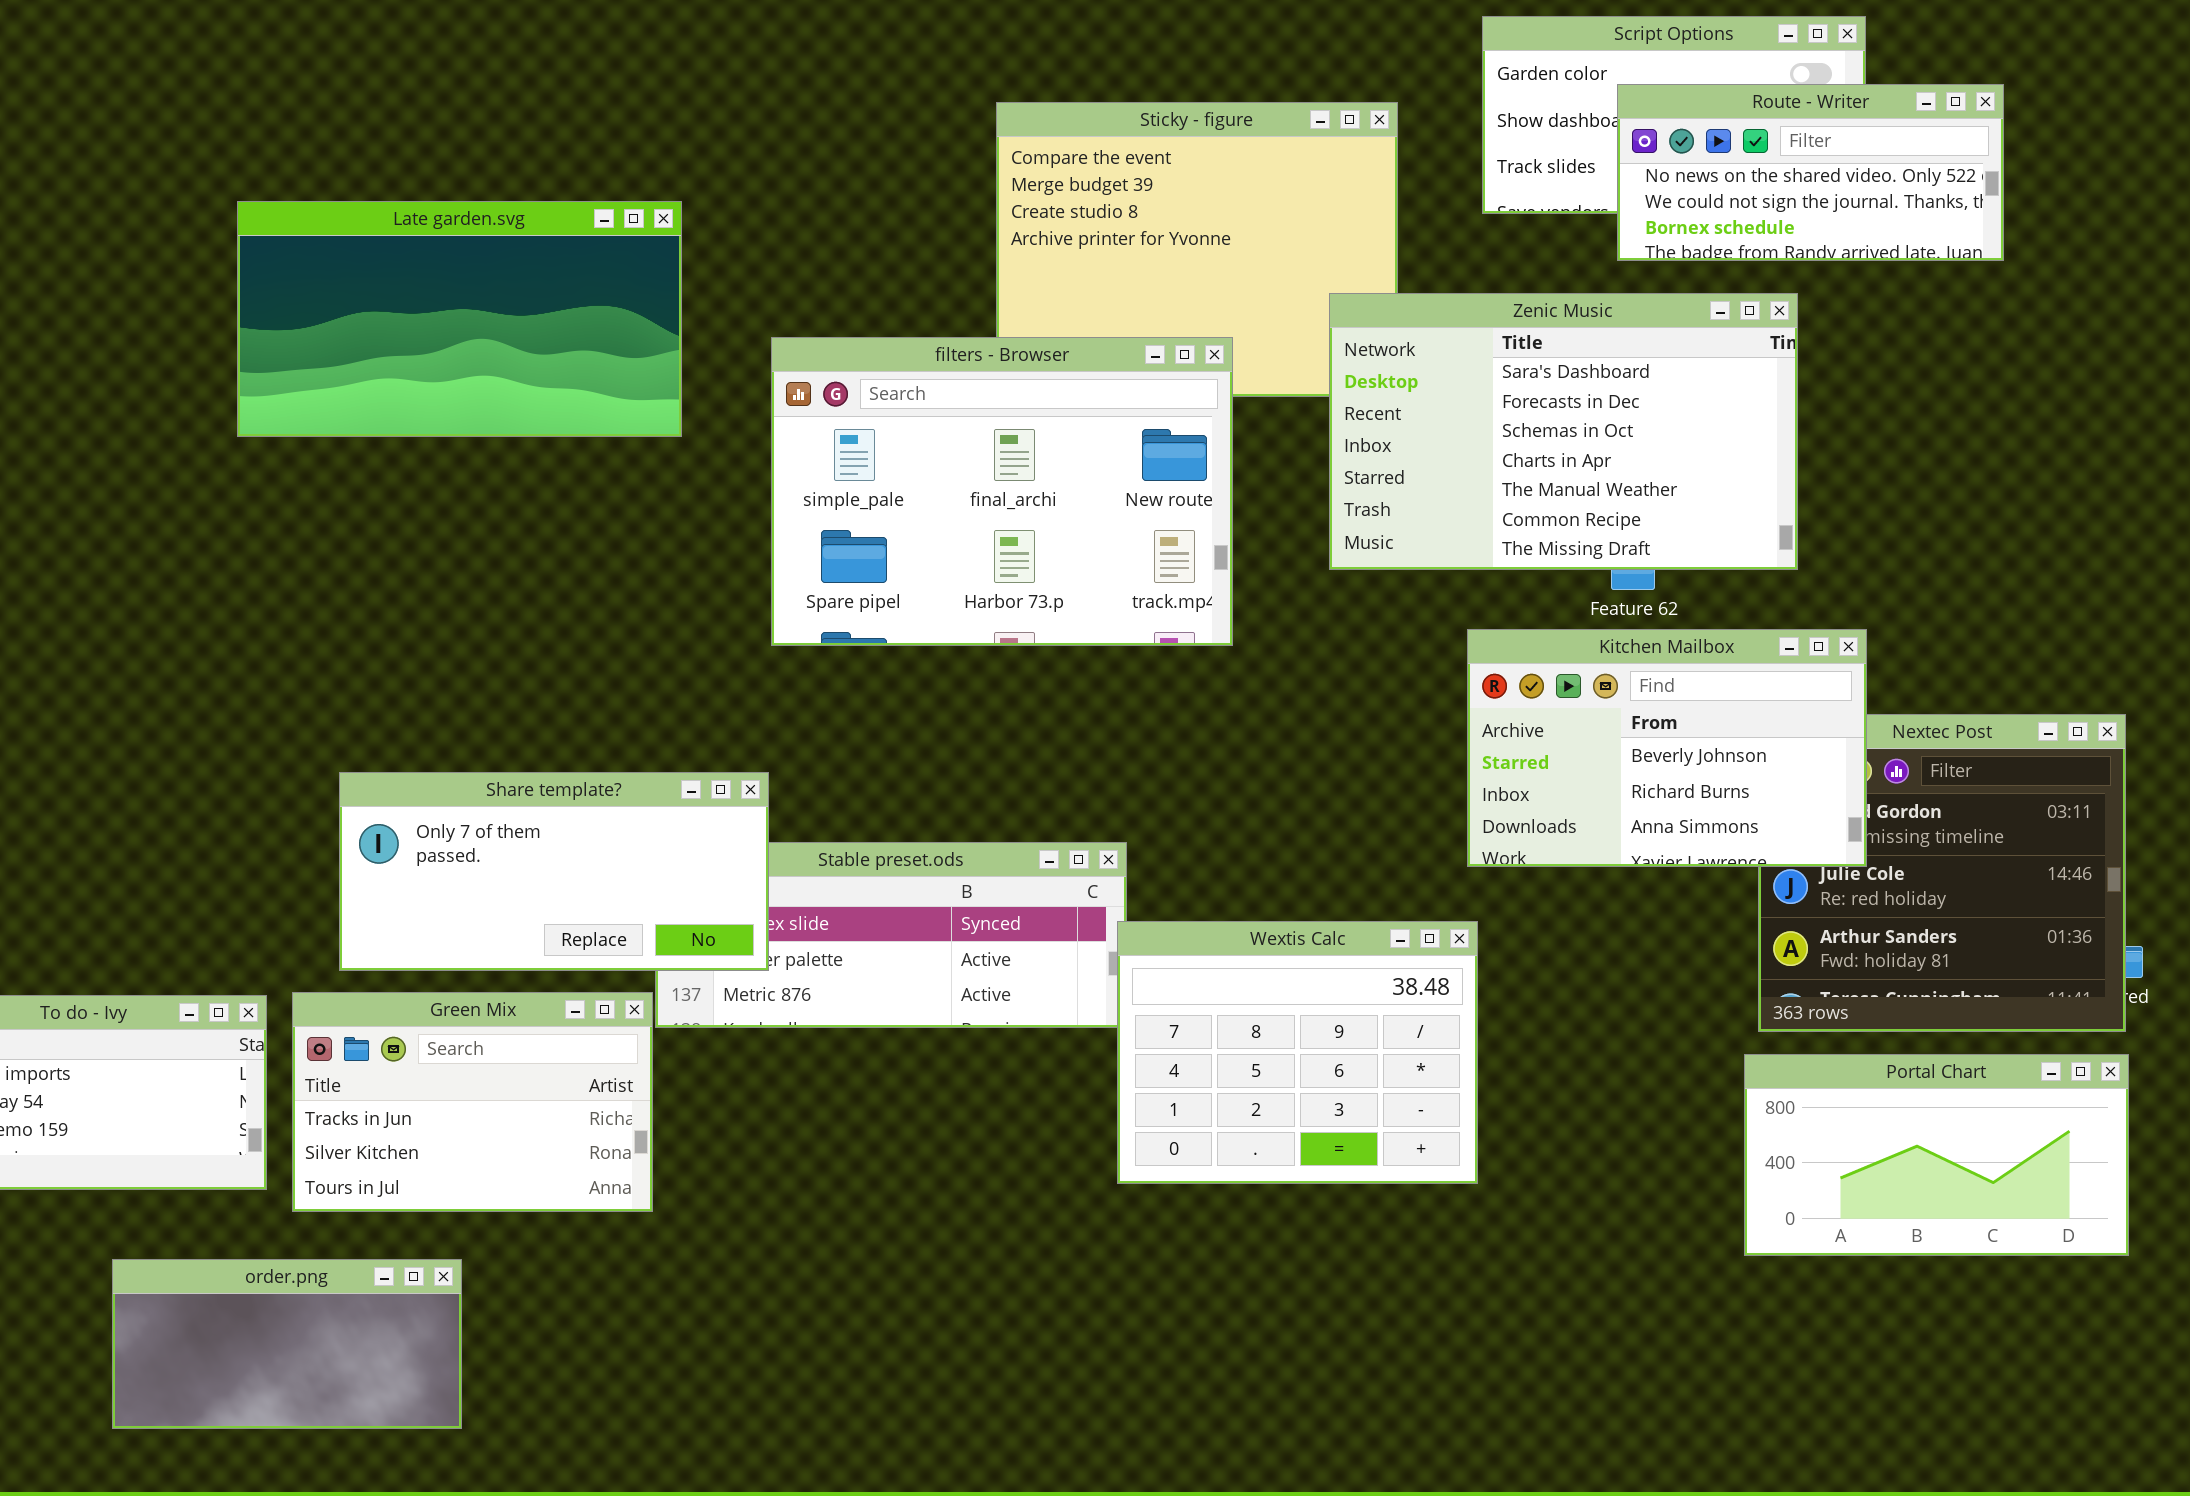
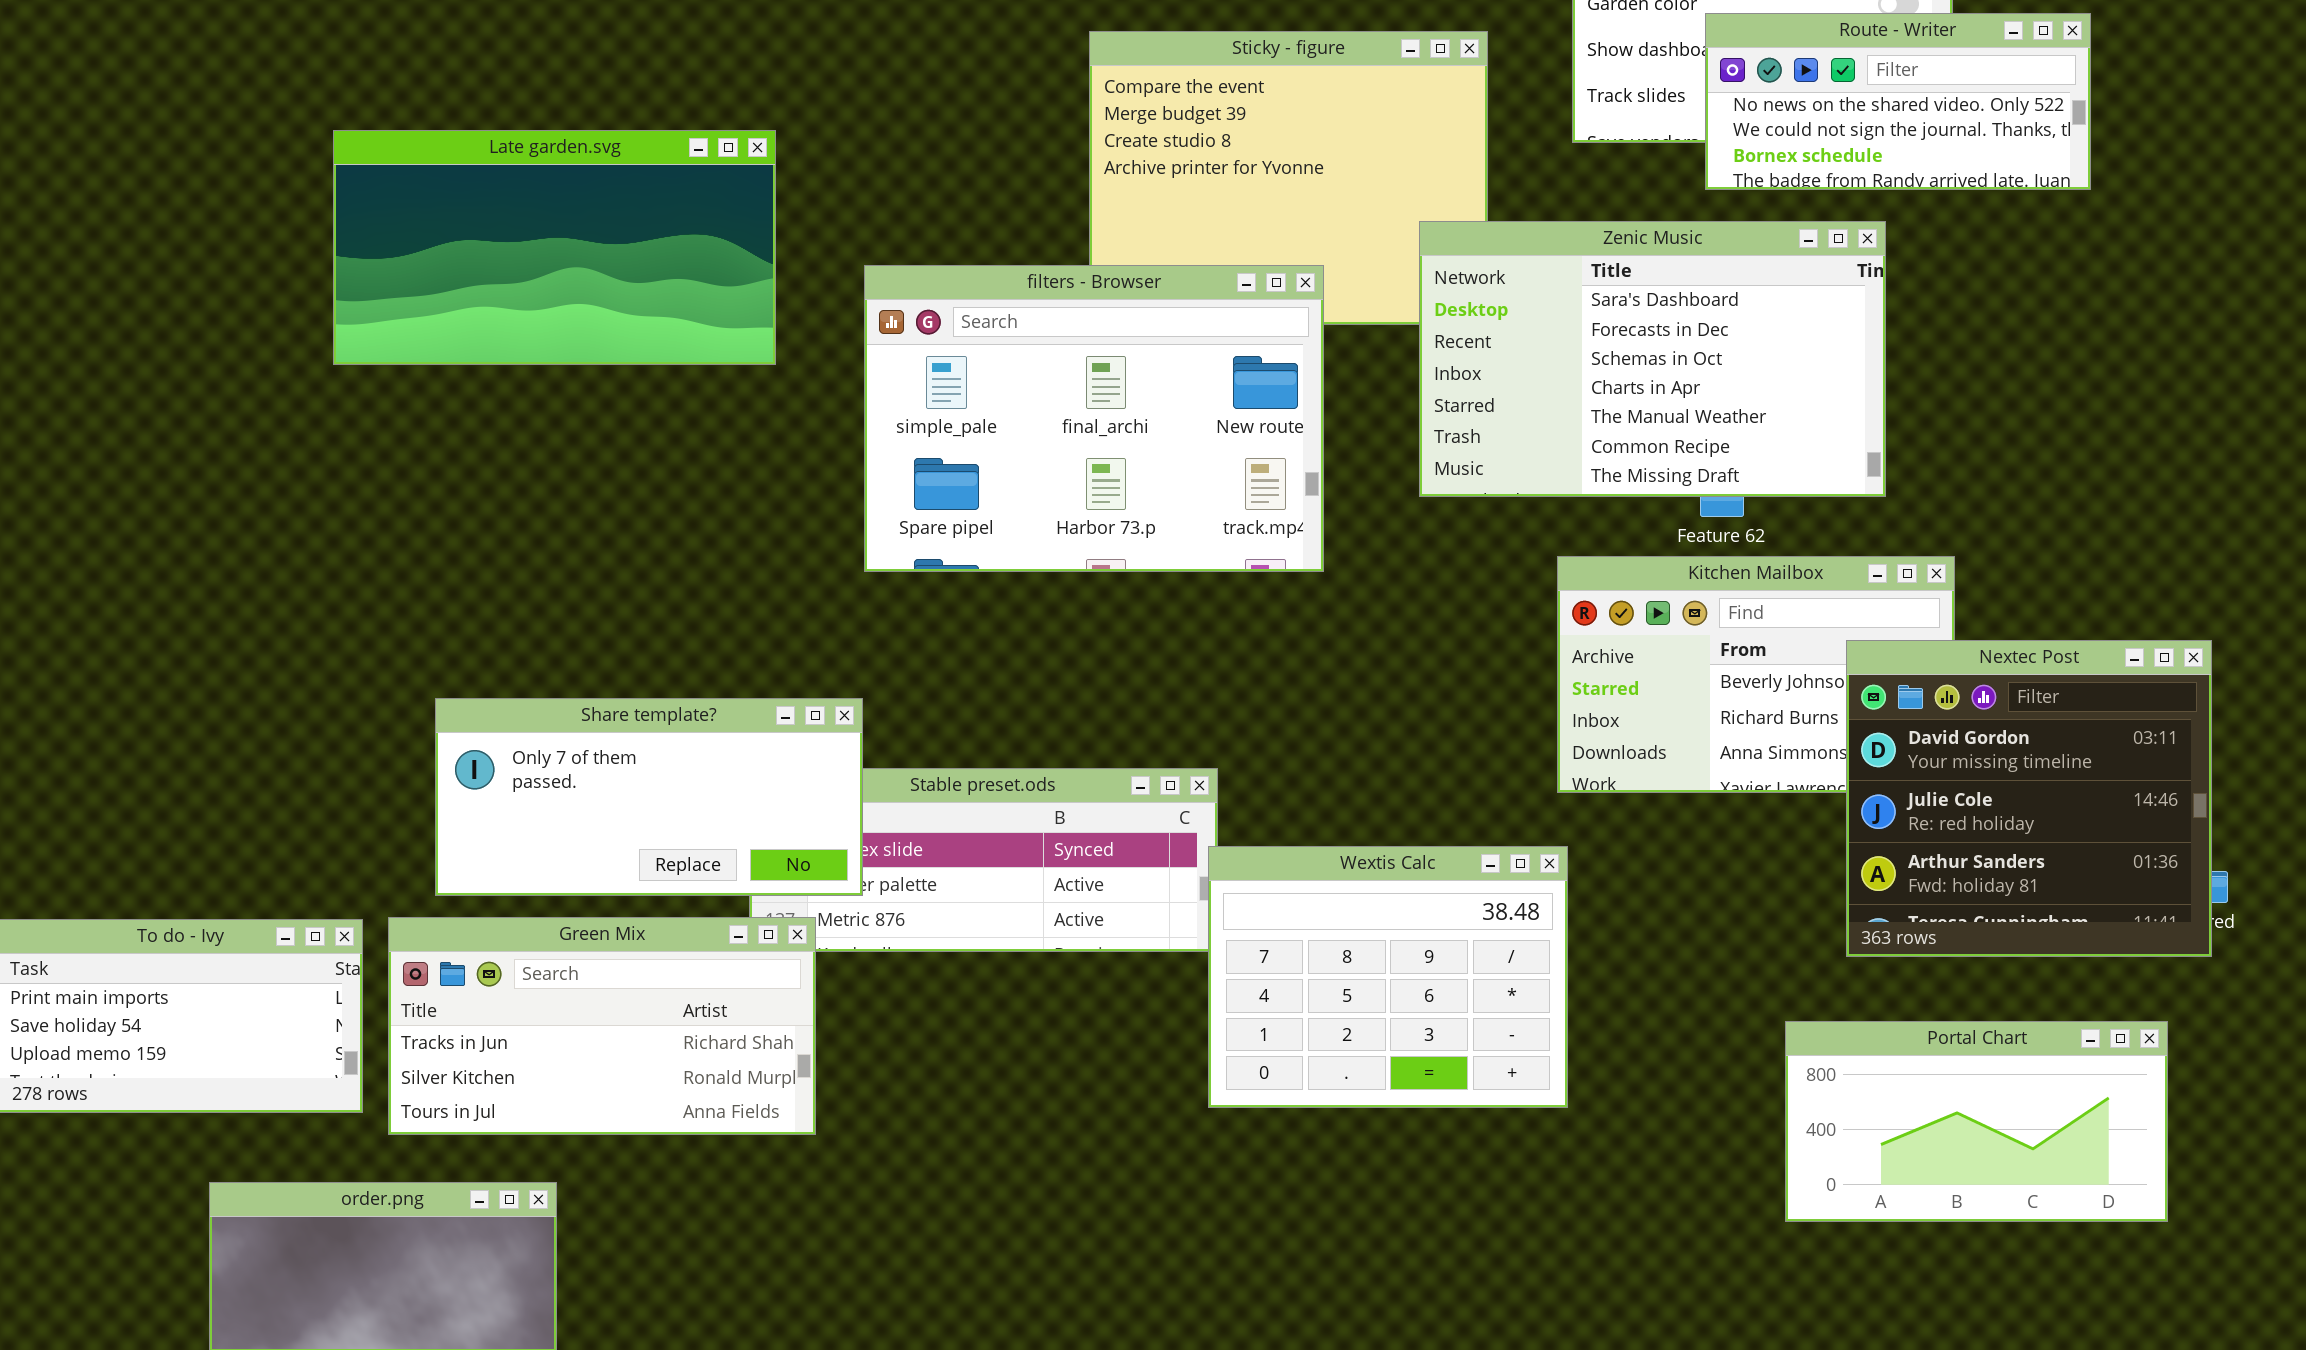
Nextec Post: [1758,714,2126,1032] -> [1846,640,2212,957], raised
Green Mix: [292,992,653,1212] -> [388,917,816,1135], resized
Portal Chart: [1744,1054,2129,1256] -> [1785,1021,2168,1222], moved

